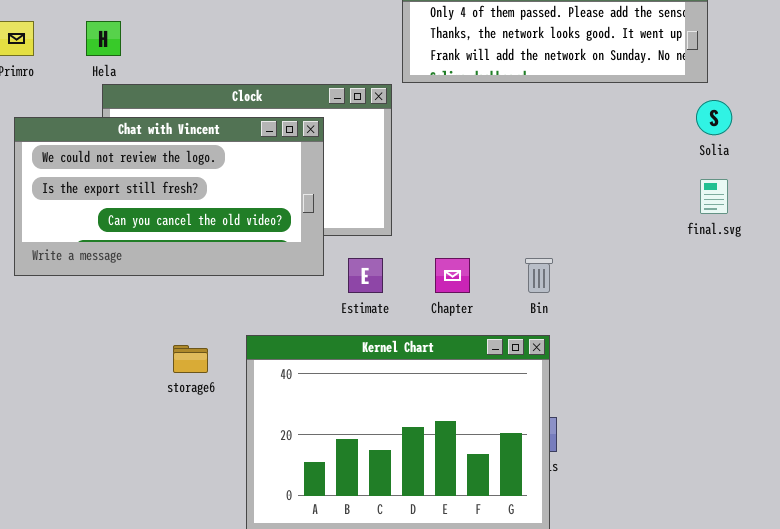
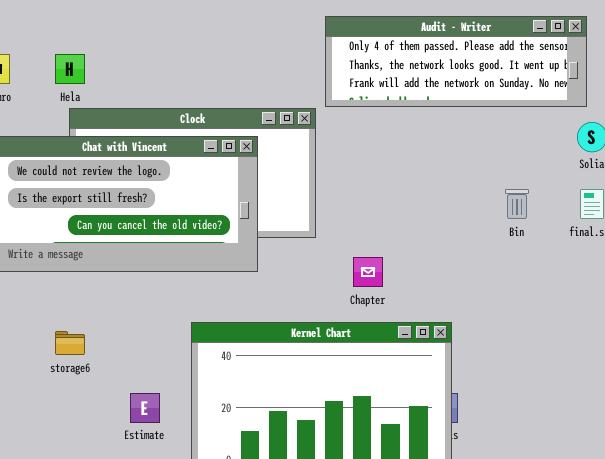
Estimate: [348,258,383,293] -> [130,393,160,423], moved
Bin: [525,258,553,293] -> [505,189,529,219], moved
storage6: [173,345,208,373] -> [55,331,85,355], moved

